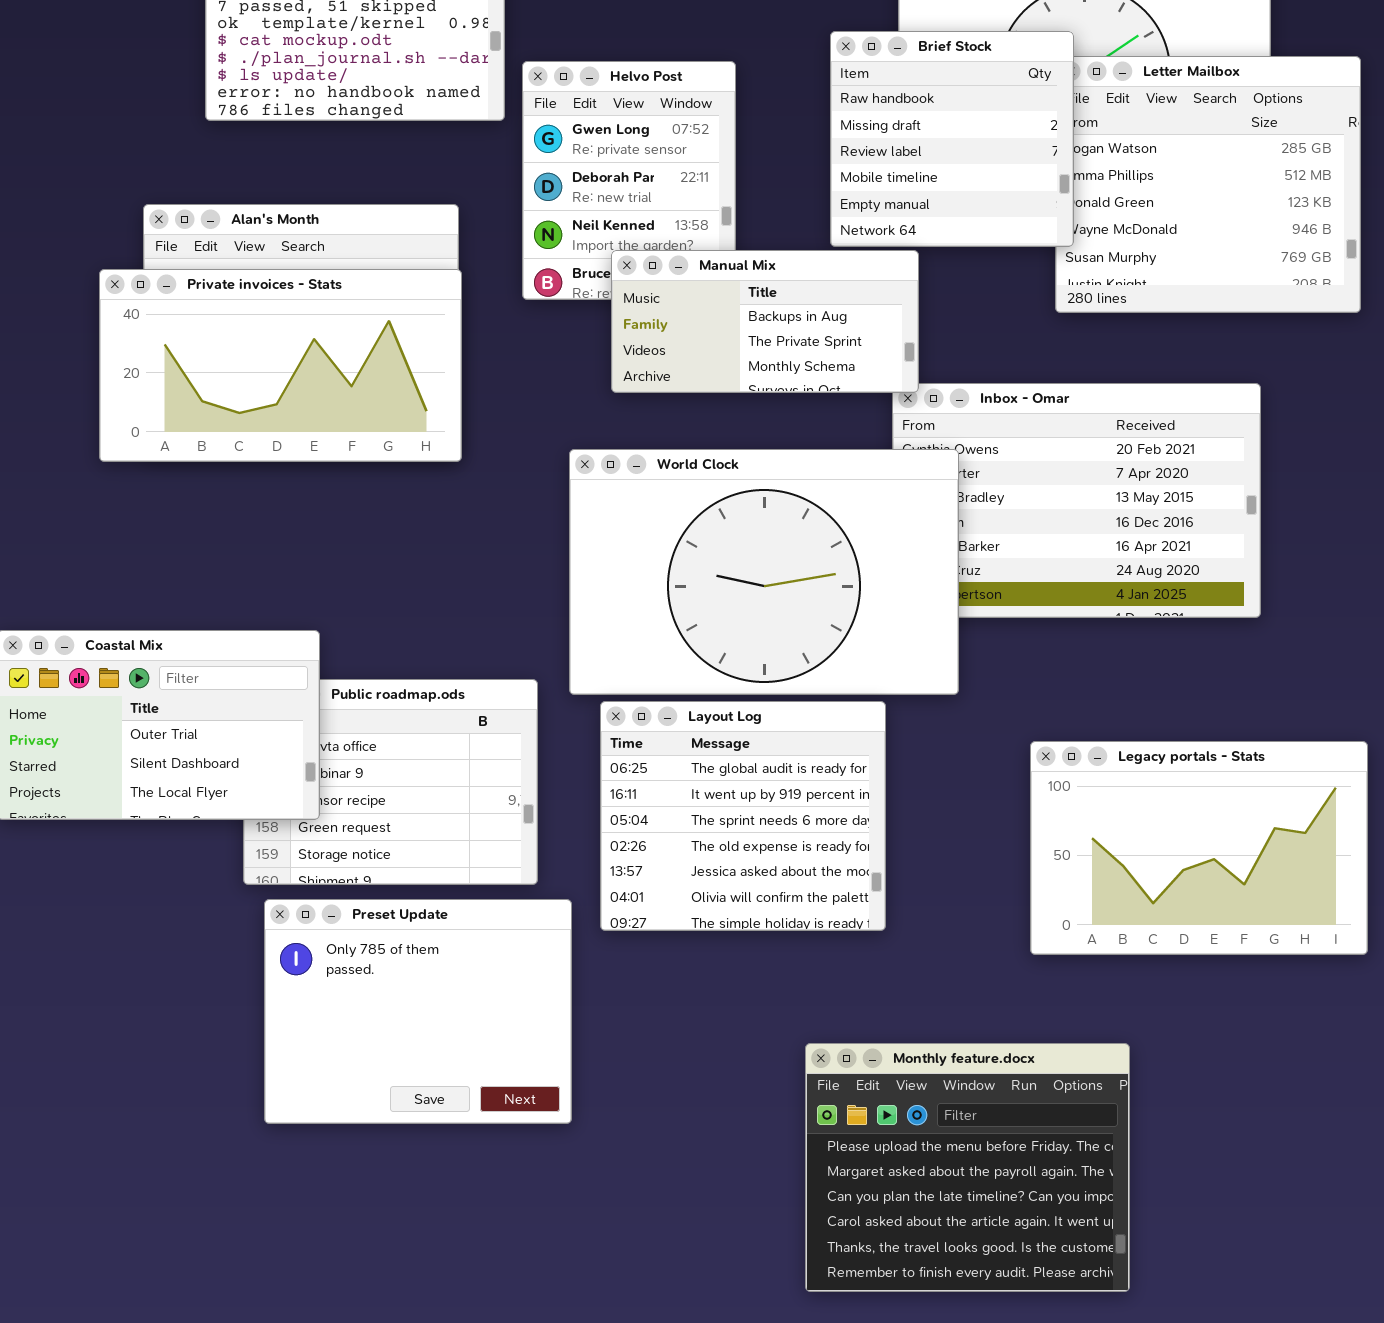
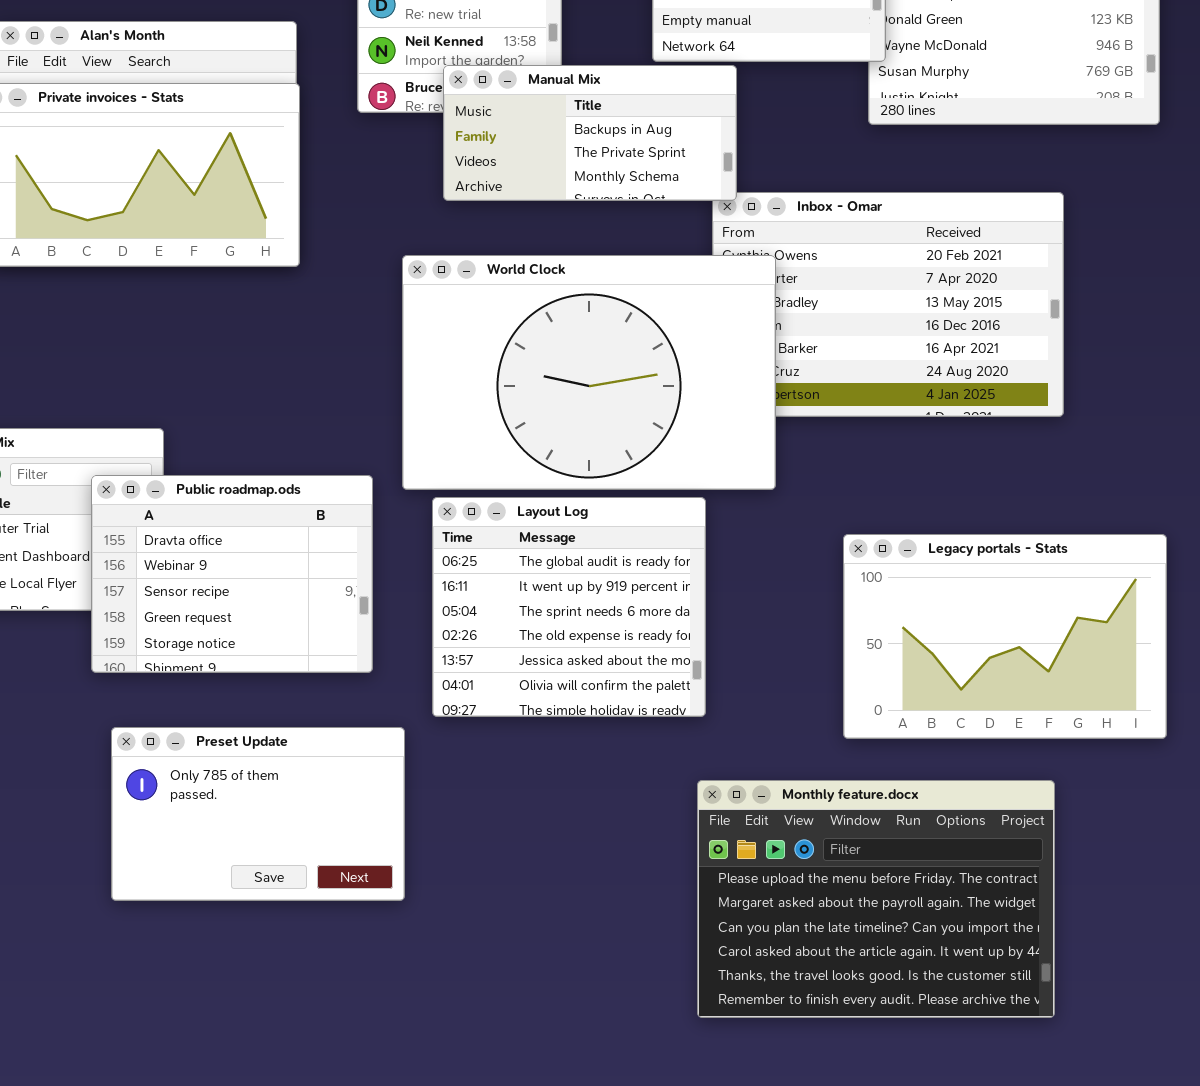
Public roadmap.ods: [243,679,538,885] -> [91,475,373,673], raised
Preset Update: [264,899,572,1124] -> [111,727,405,901], resized
Monthly feature.docx: [805,1043,1130,1292] -> [697,780,1055,1018], moved, resized

